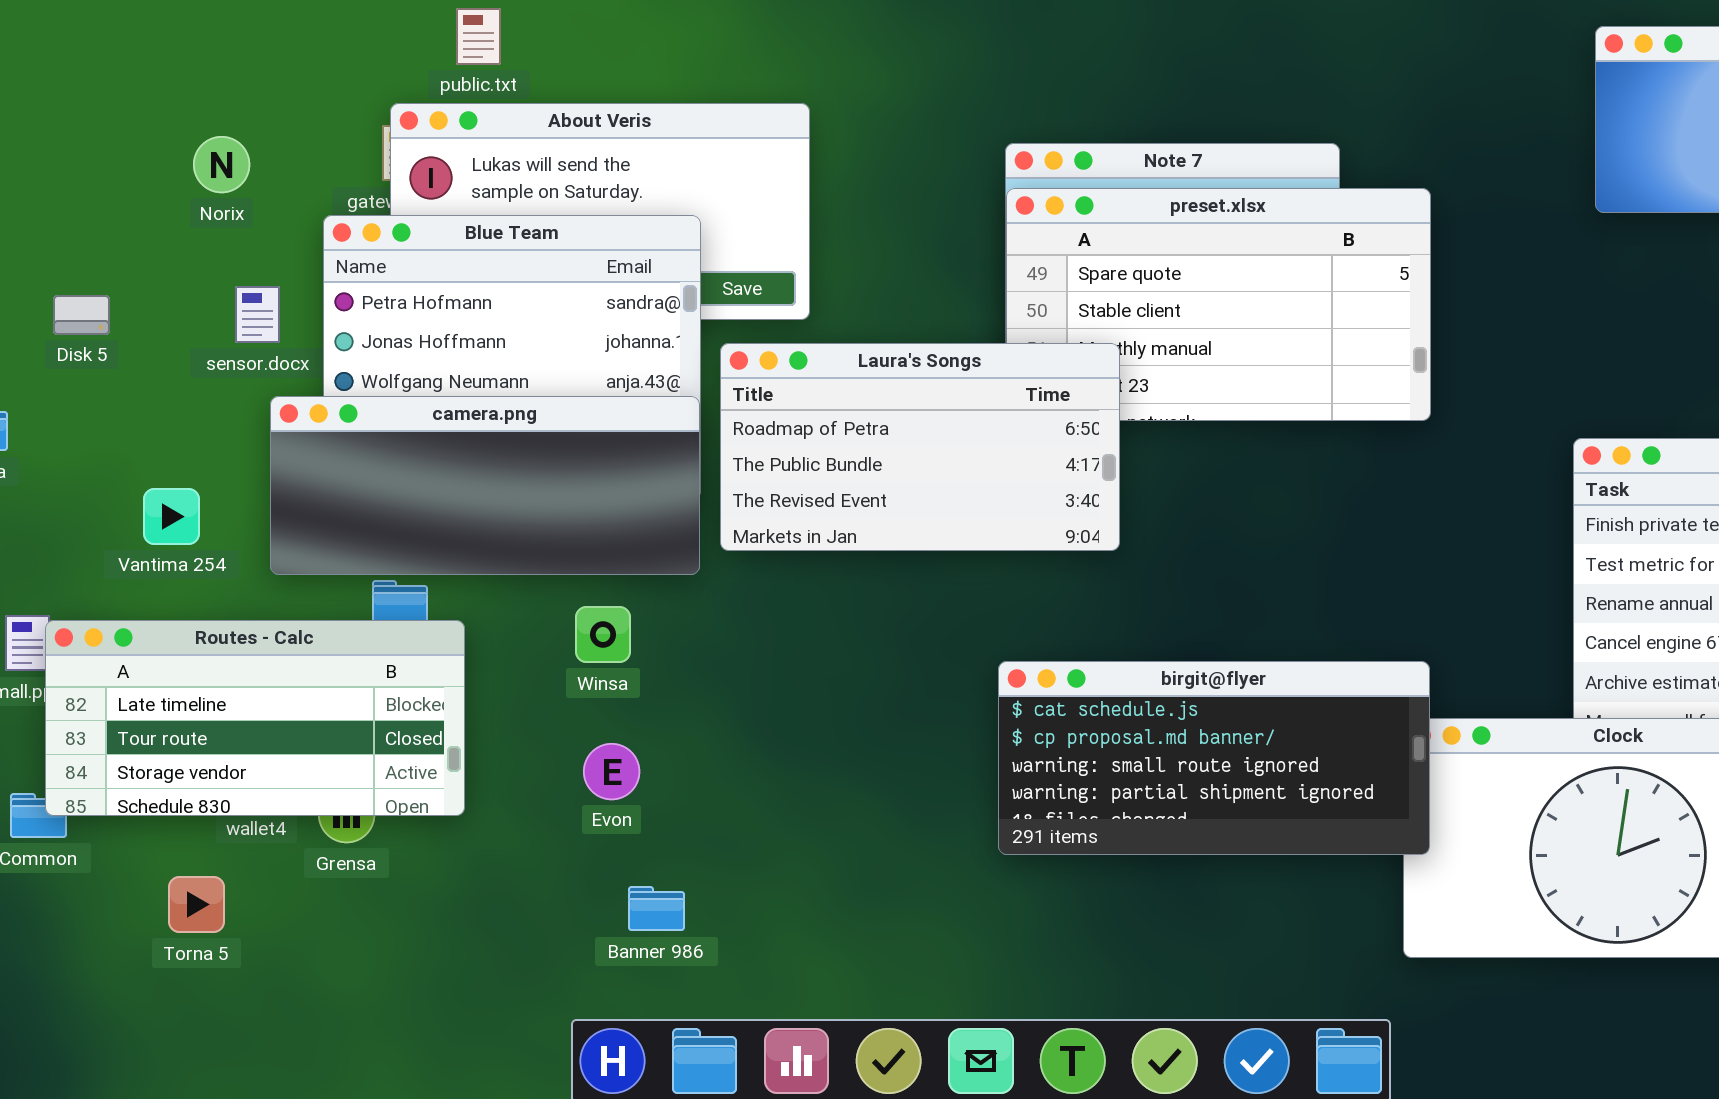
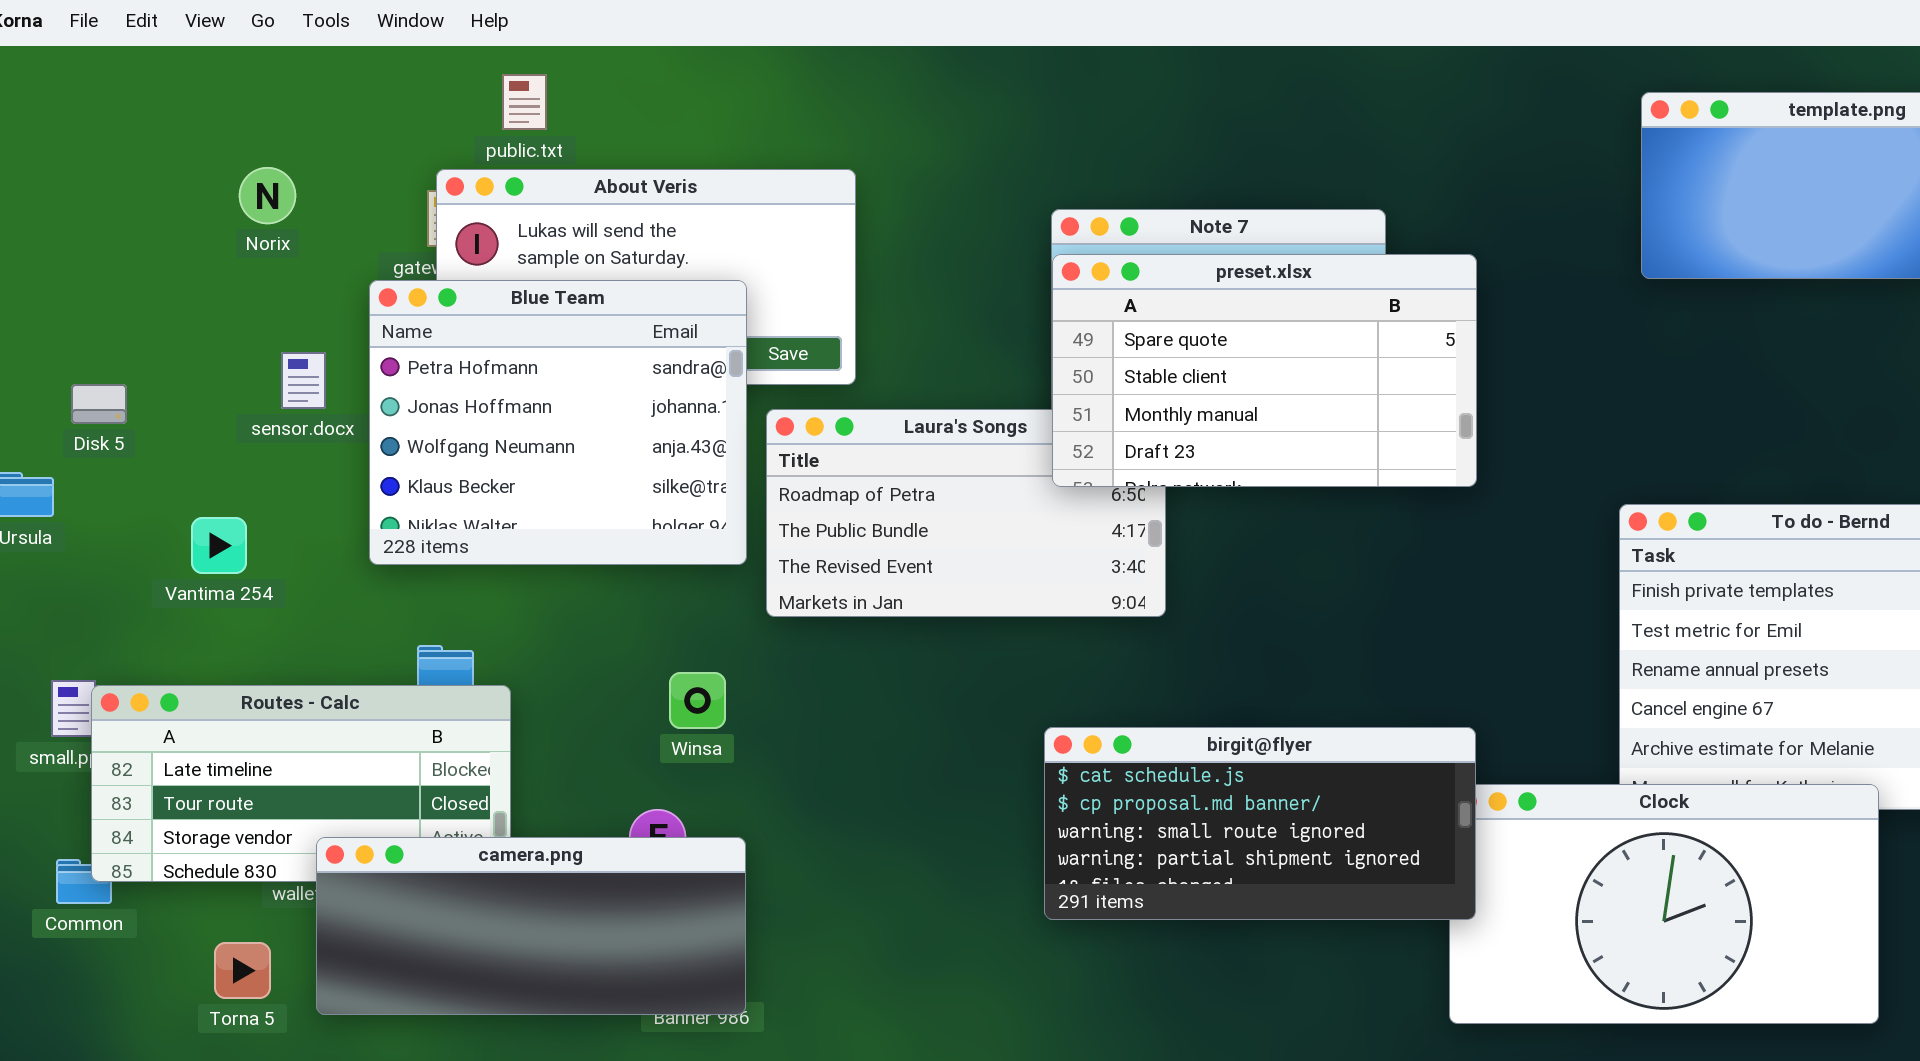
Norix: [193,136,250,193] -> [239,167,296,224], moved
preset.xlsx: [1006,188,1431,421] -> [1052,254,1477,487], raised
Disk 5: [53,295,110,335] -> [71,384,127,424], moved
camera.png: [270,396,700,575] -> [316,837,746,1015], moved
Vantima 254: [143,488,200,545] -> [191,517,247,574], moved
Winsa: [575,606,631,663] -> [669,672,726,729], moved

